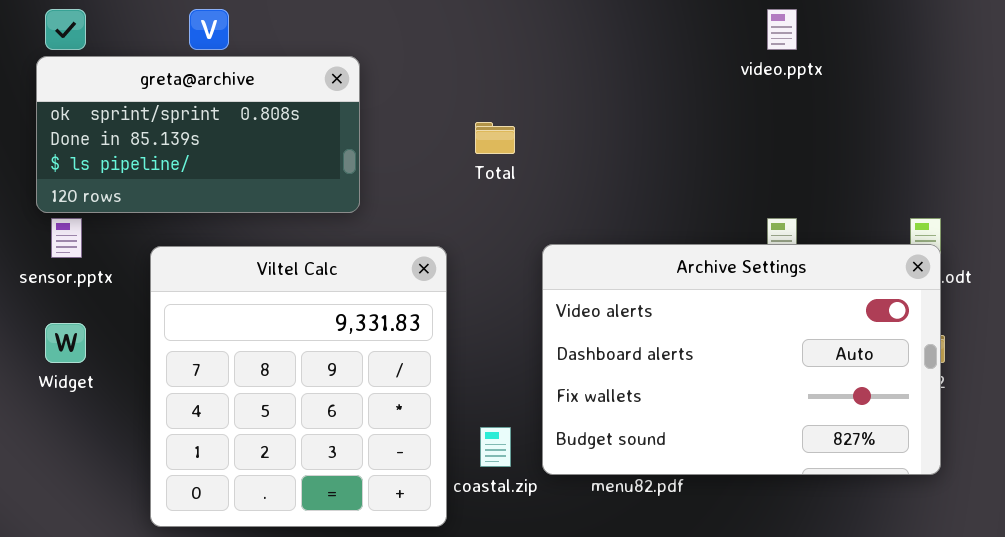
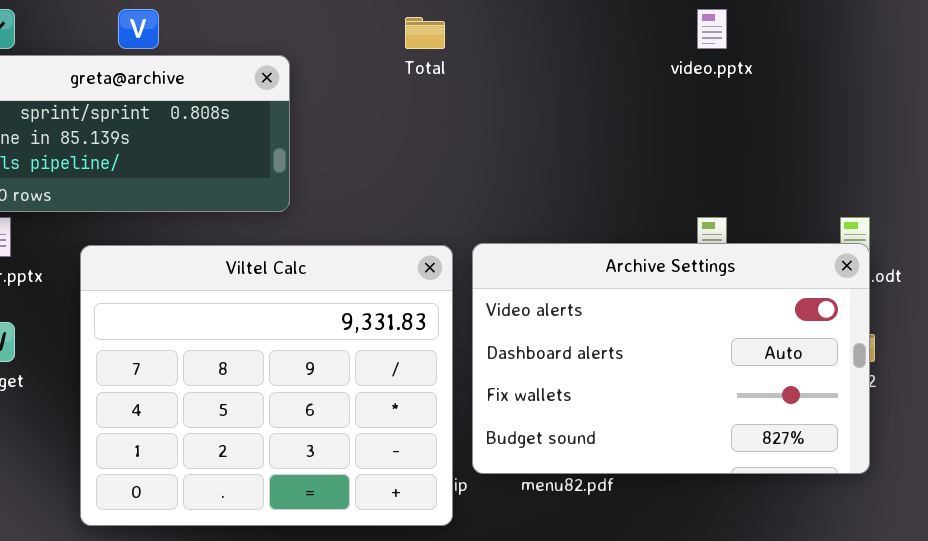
Total: [475,122,515,154] -> [405,17,445,49], moved
Viltel Calc: [150,246,447,527] -> [80,245,453,526], resized

